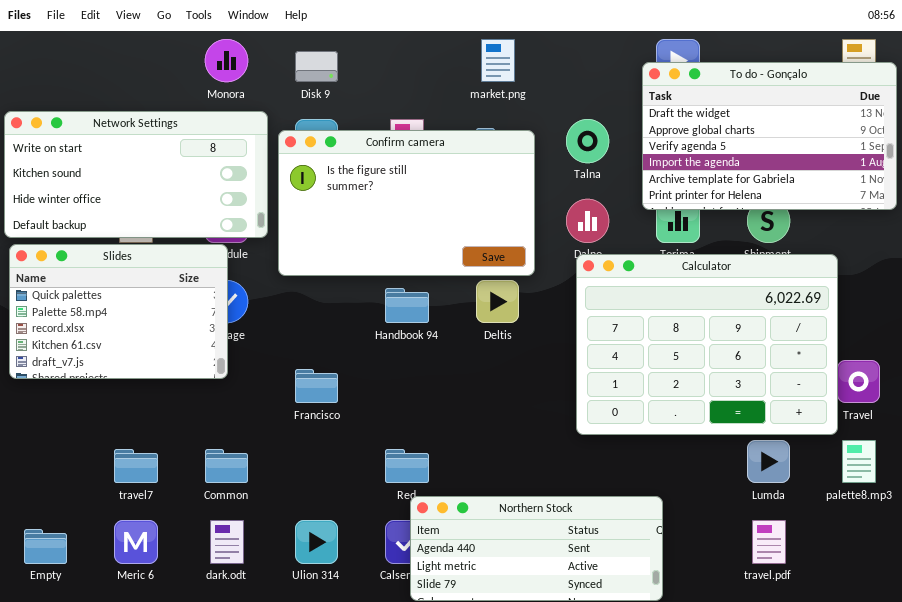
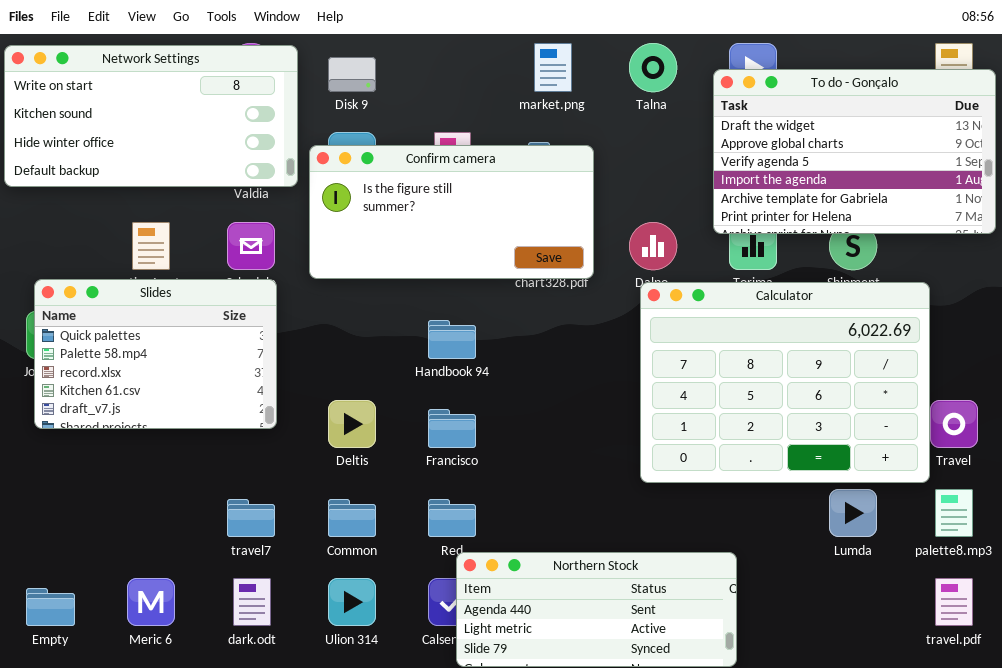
Network Settings: [4,111,268,238] -> [4,45,298,187], moved
Talna: [566,119,609,163] -> [629,43,677,92], moved
Confirm camera: [278,130,535,276] -> [309,145,594,279], resized
Slides: [9,244,228,379] -> [34,279,277,429], moved
Deltis: [476,280,519,323] -> [328,400,376,448], moved
Francisco: [295,369,338,403] -> [428,409,476,448], moved
travel7: [114,449,158,483] -> [227,499,275,537], moved
Common: [205,449,248,483] -> [328,499,376,537], moved
travel.pdf: [752,520,786,564] -> [935,578,973,626], moved

